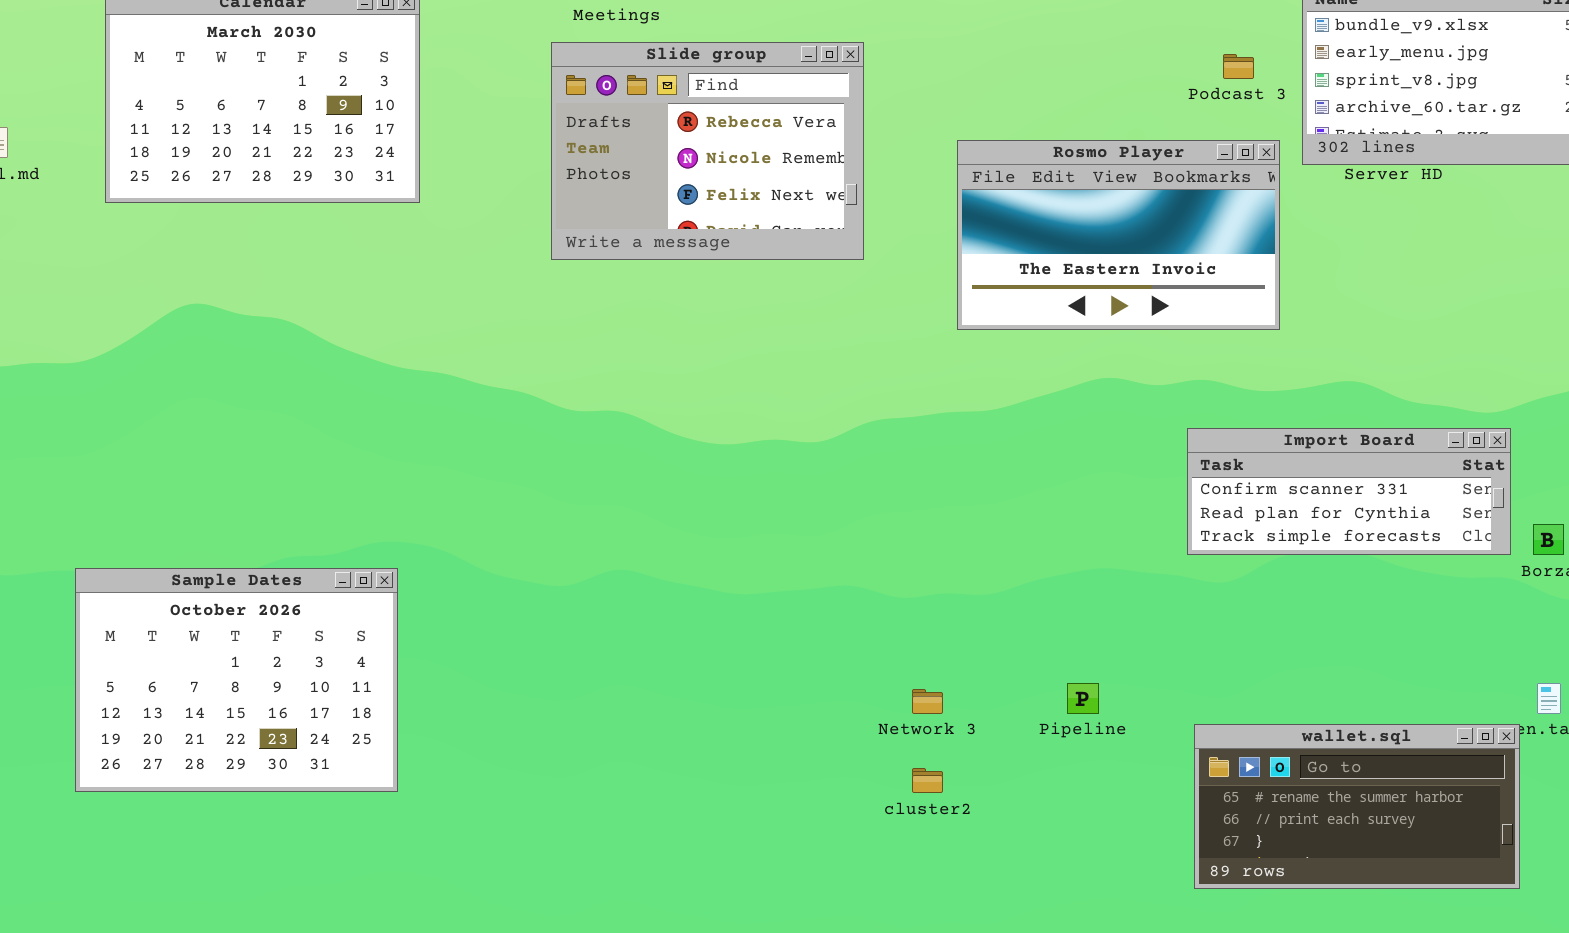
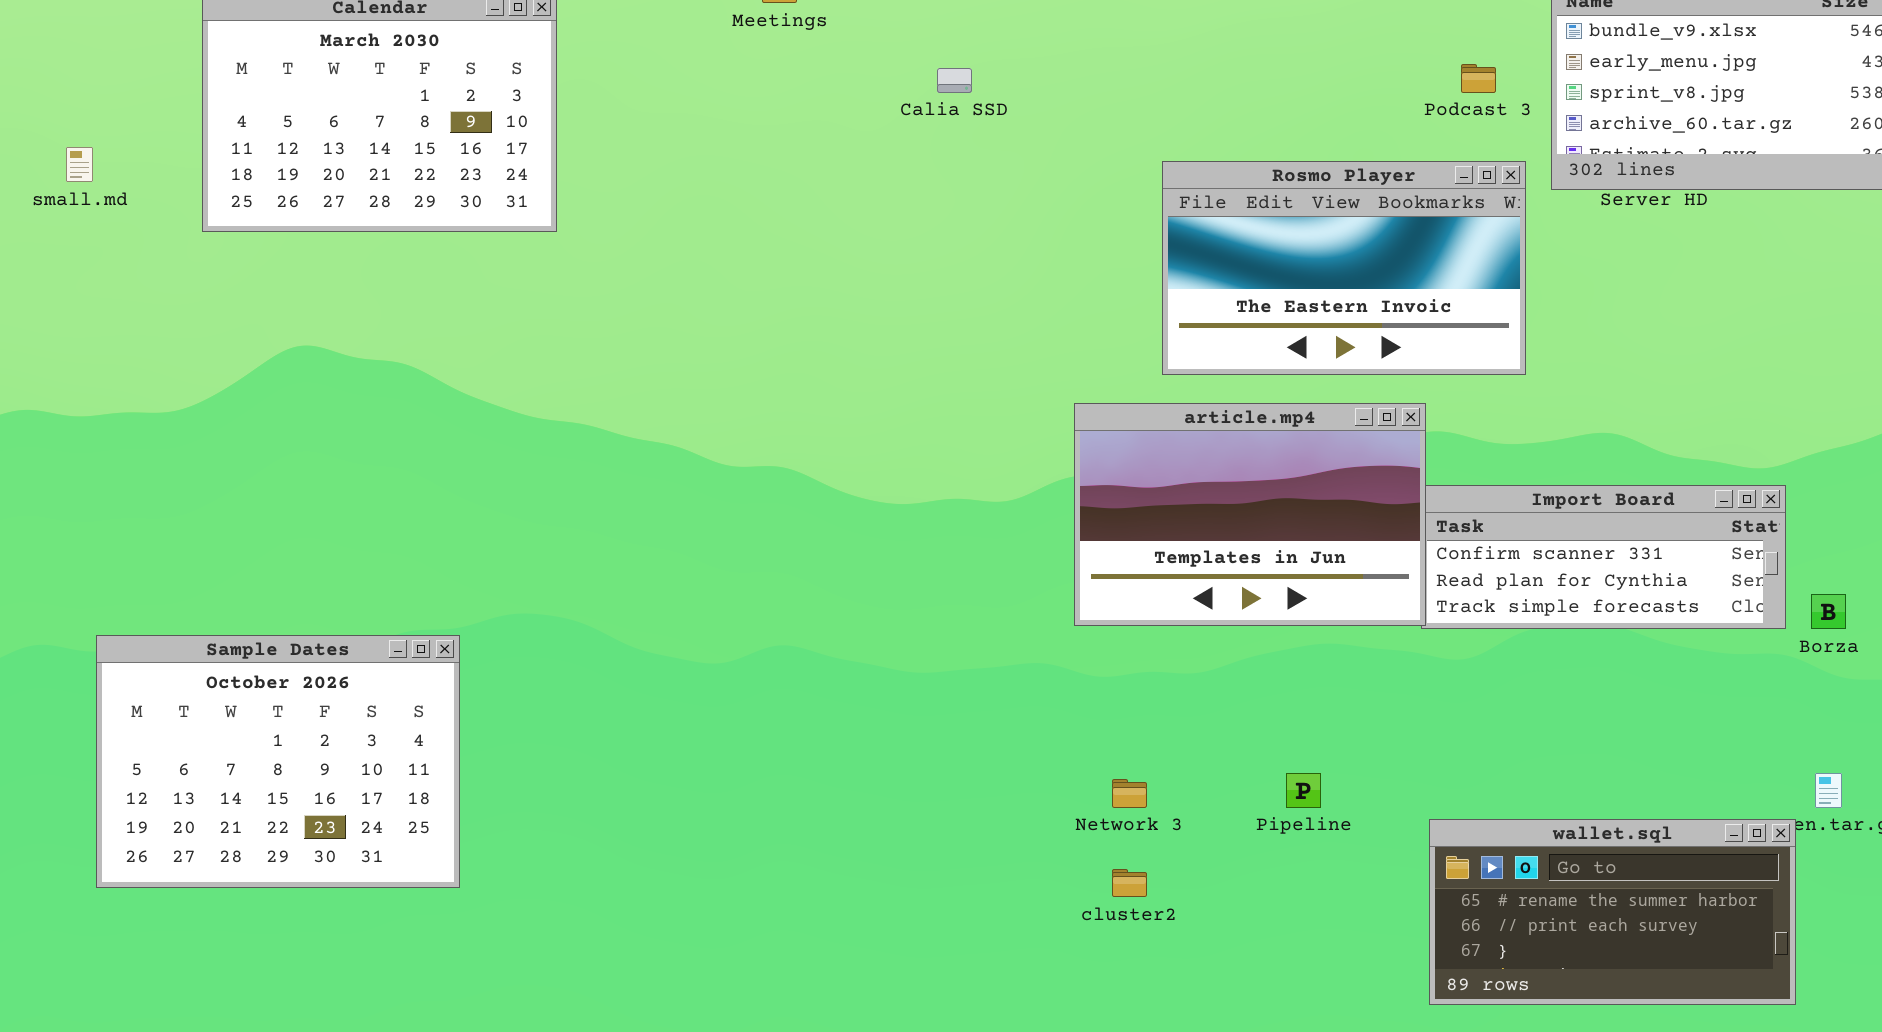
Slide group: [551,42,864,260] -> none, closed
article.mp4: none -> [1074,403,1426,626], opened
Sample Dates: [75,568,398,792] -> [96,635,460,888], moved

